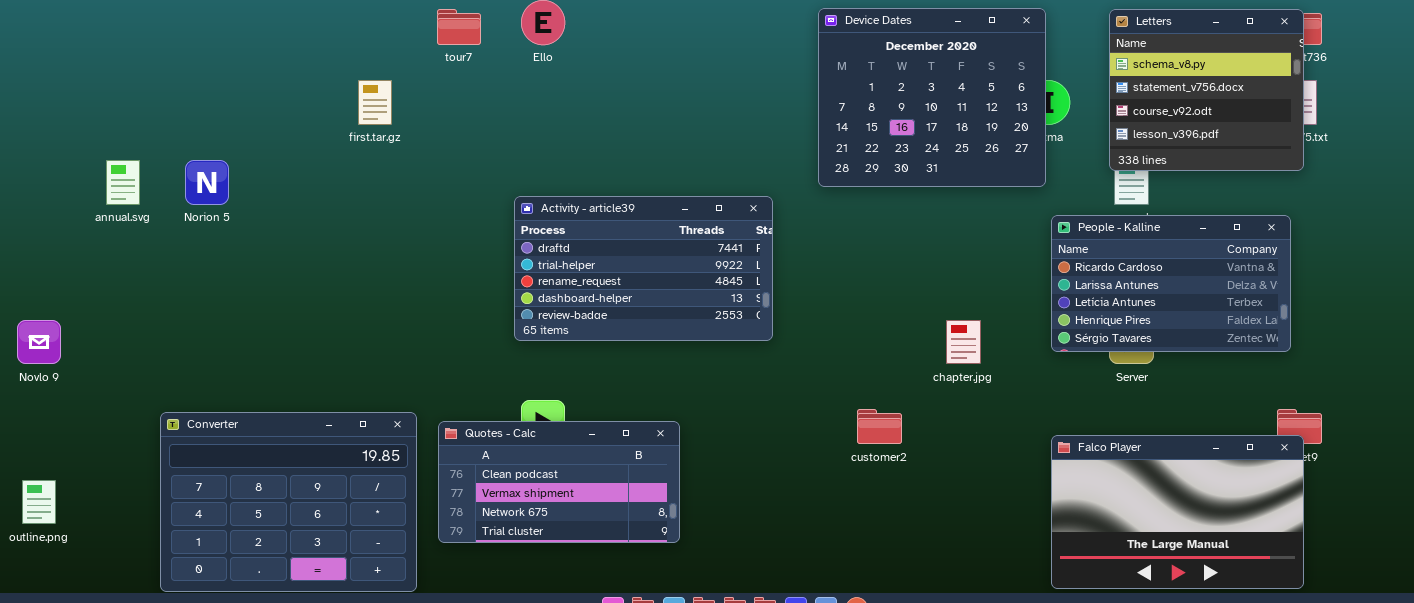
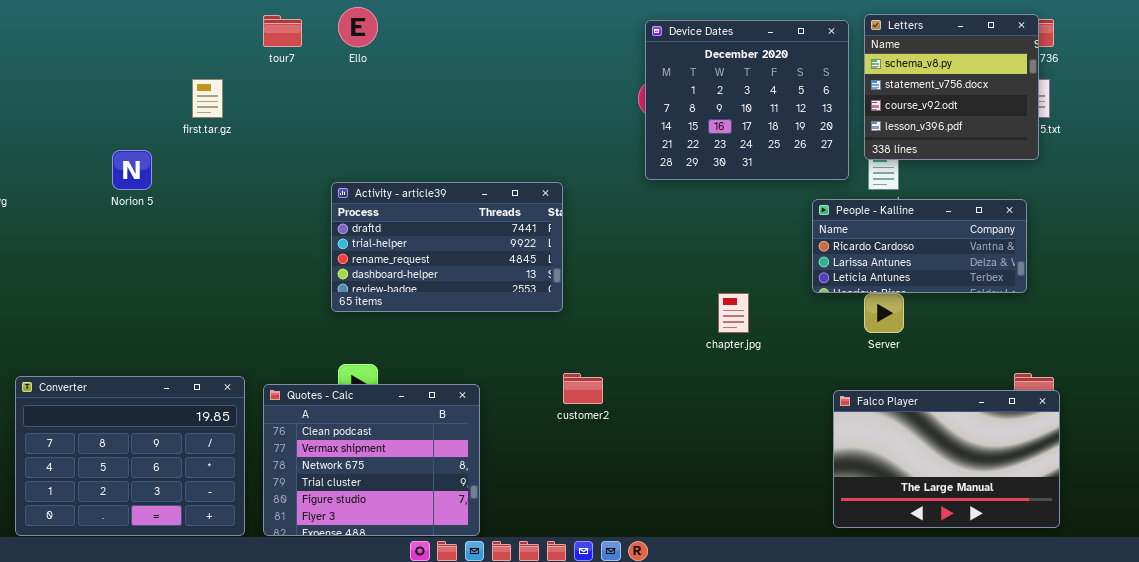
Device Dates: [818,8,1046,187] -> [645,20,849,180], moved
Norion 5: [185,160,229,205] -> [112,150,152,190], moved
People - Kalline: [1051,215,1291,352] -> [812,199,1027,293], resized
customer2: [857,409,902,444] -> [563,373,603,404], moved
Quotes - Calc: [438,421,680,543] -> [263,384,480,536], resized
Falco Player: [1051,435,1304,589] -> [833,390,1060,528], moved

